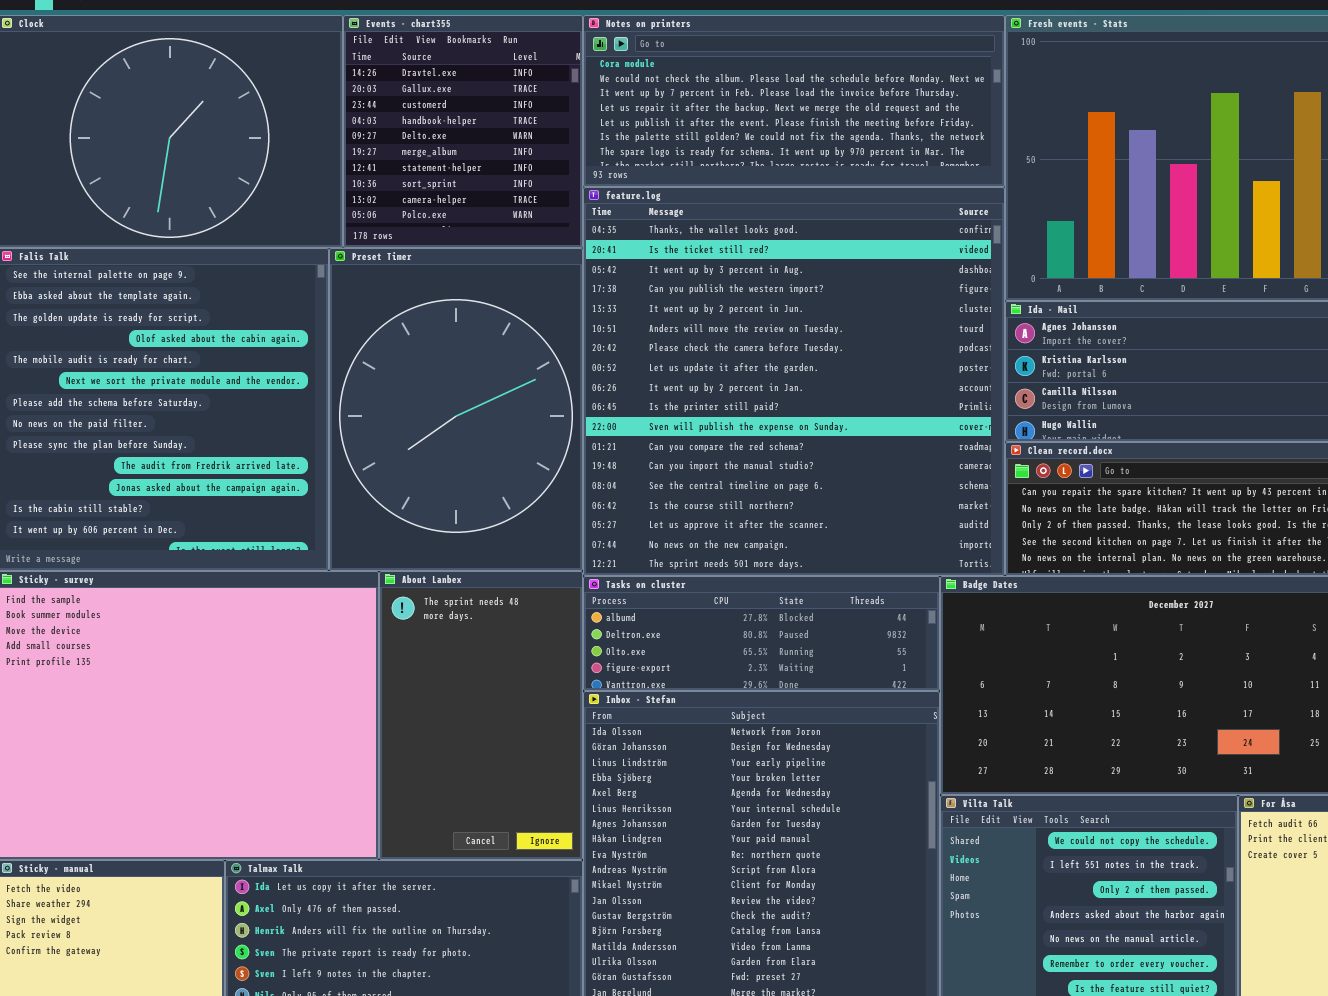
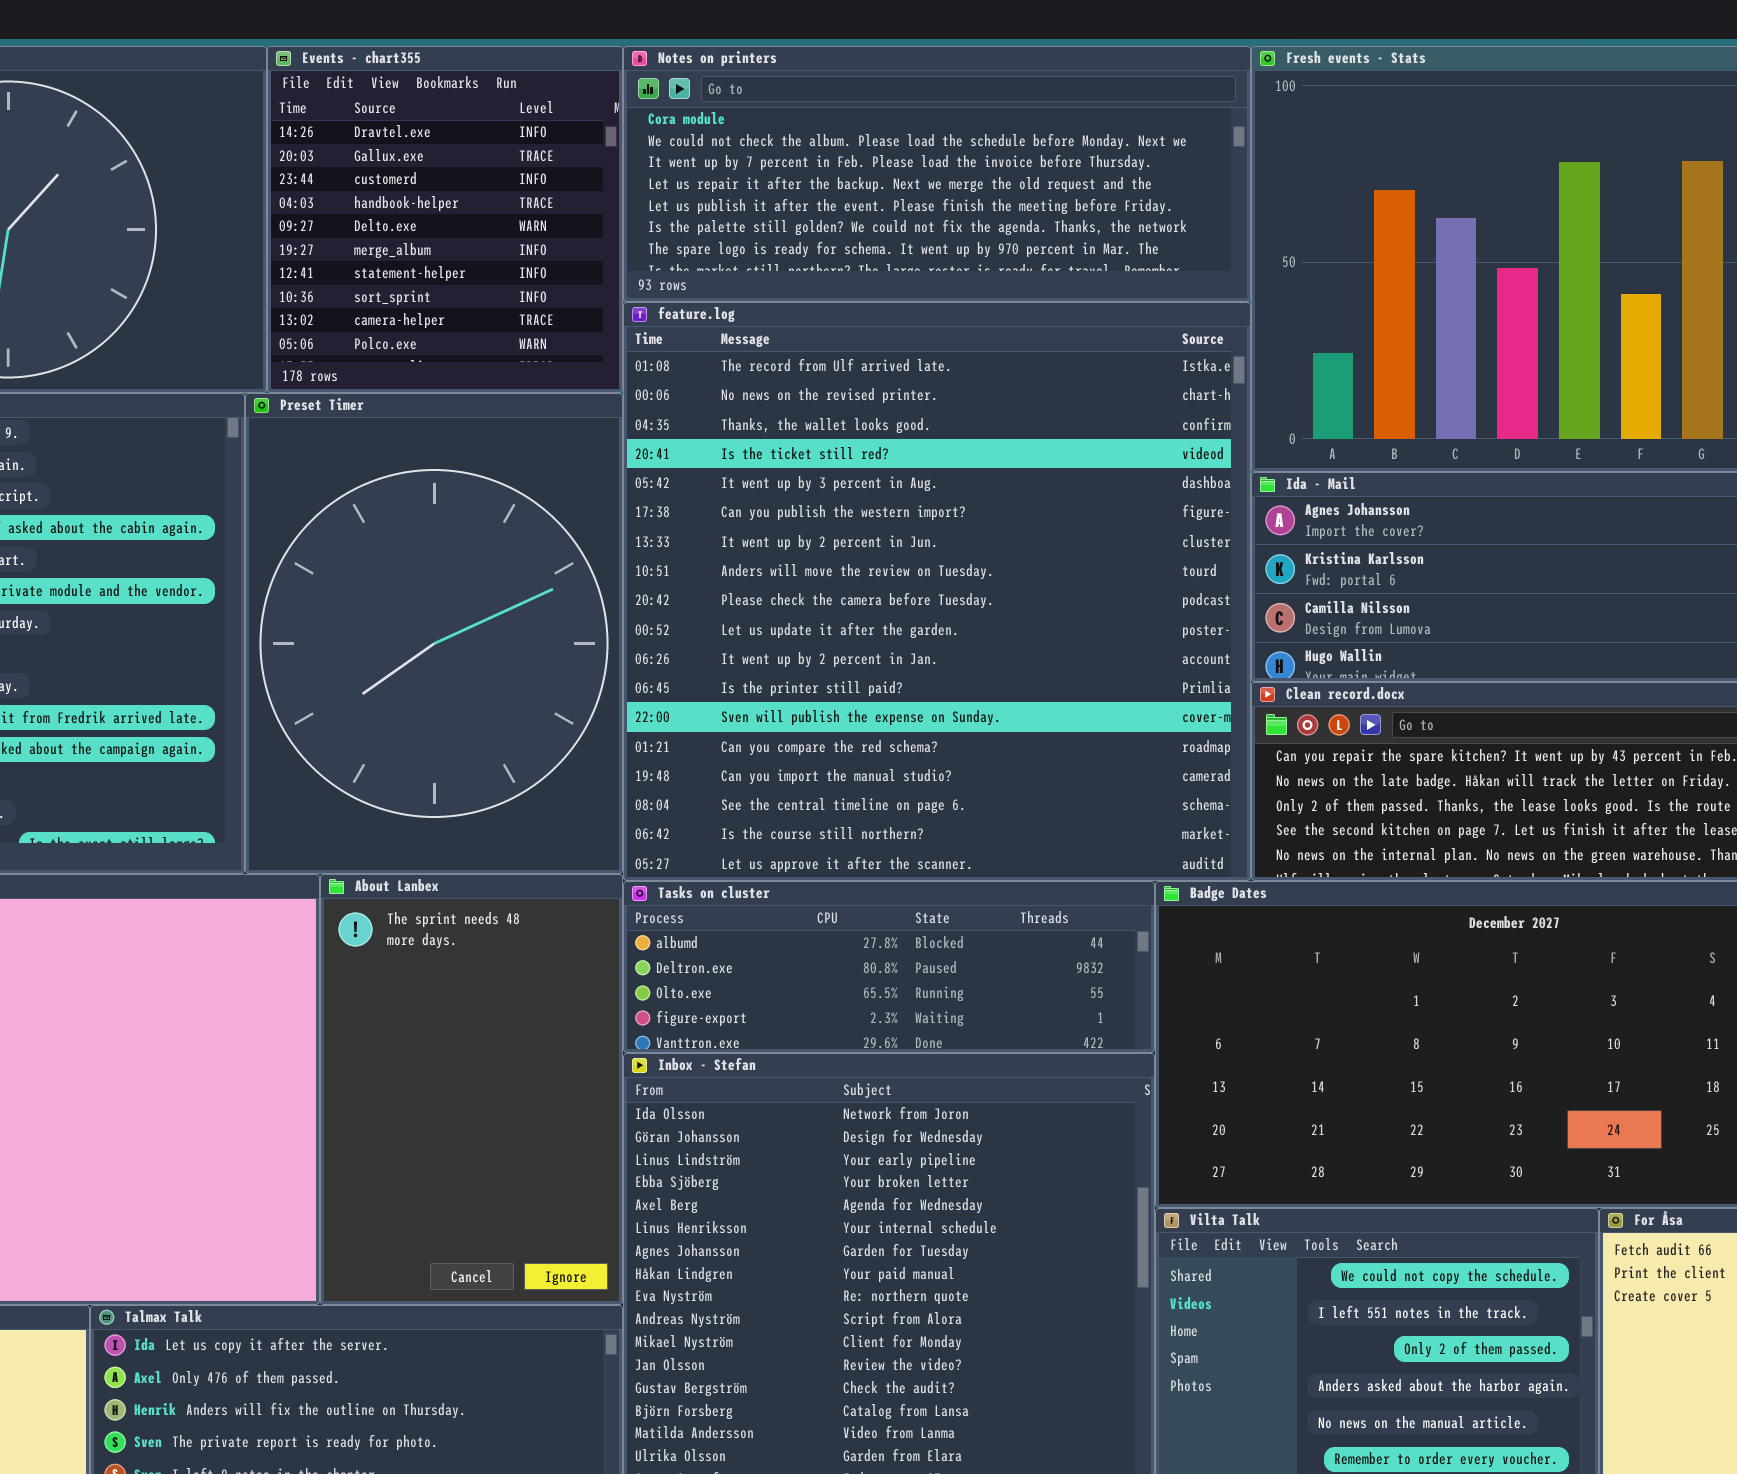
feature.log: [583,187,1005,576] -> [623,302,1251,881], scrolled up 2 rows

